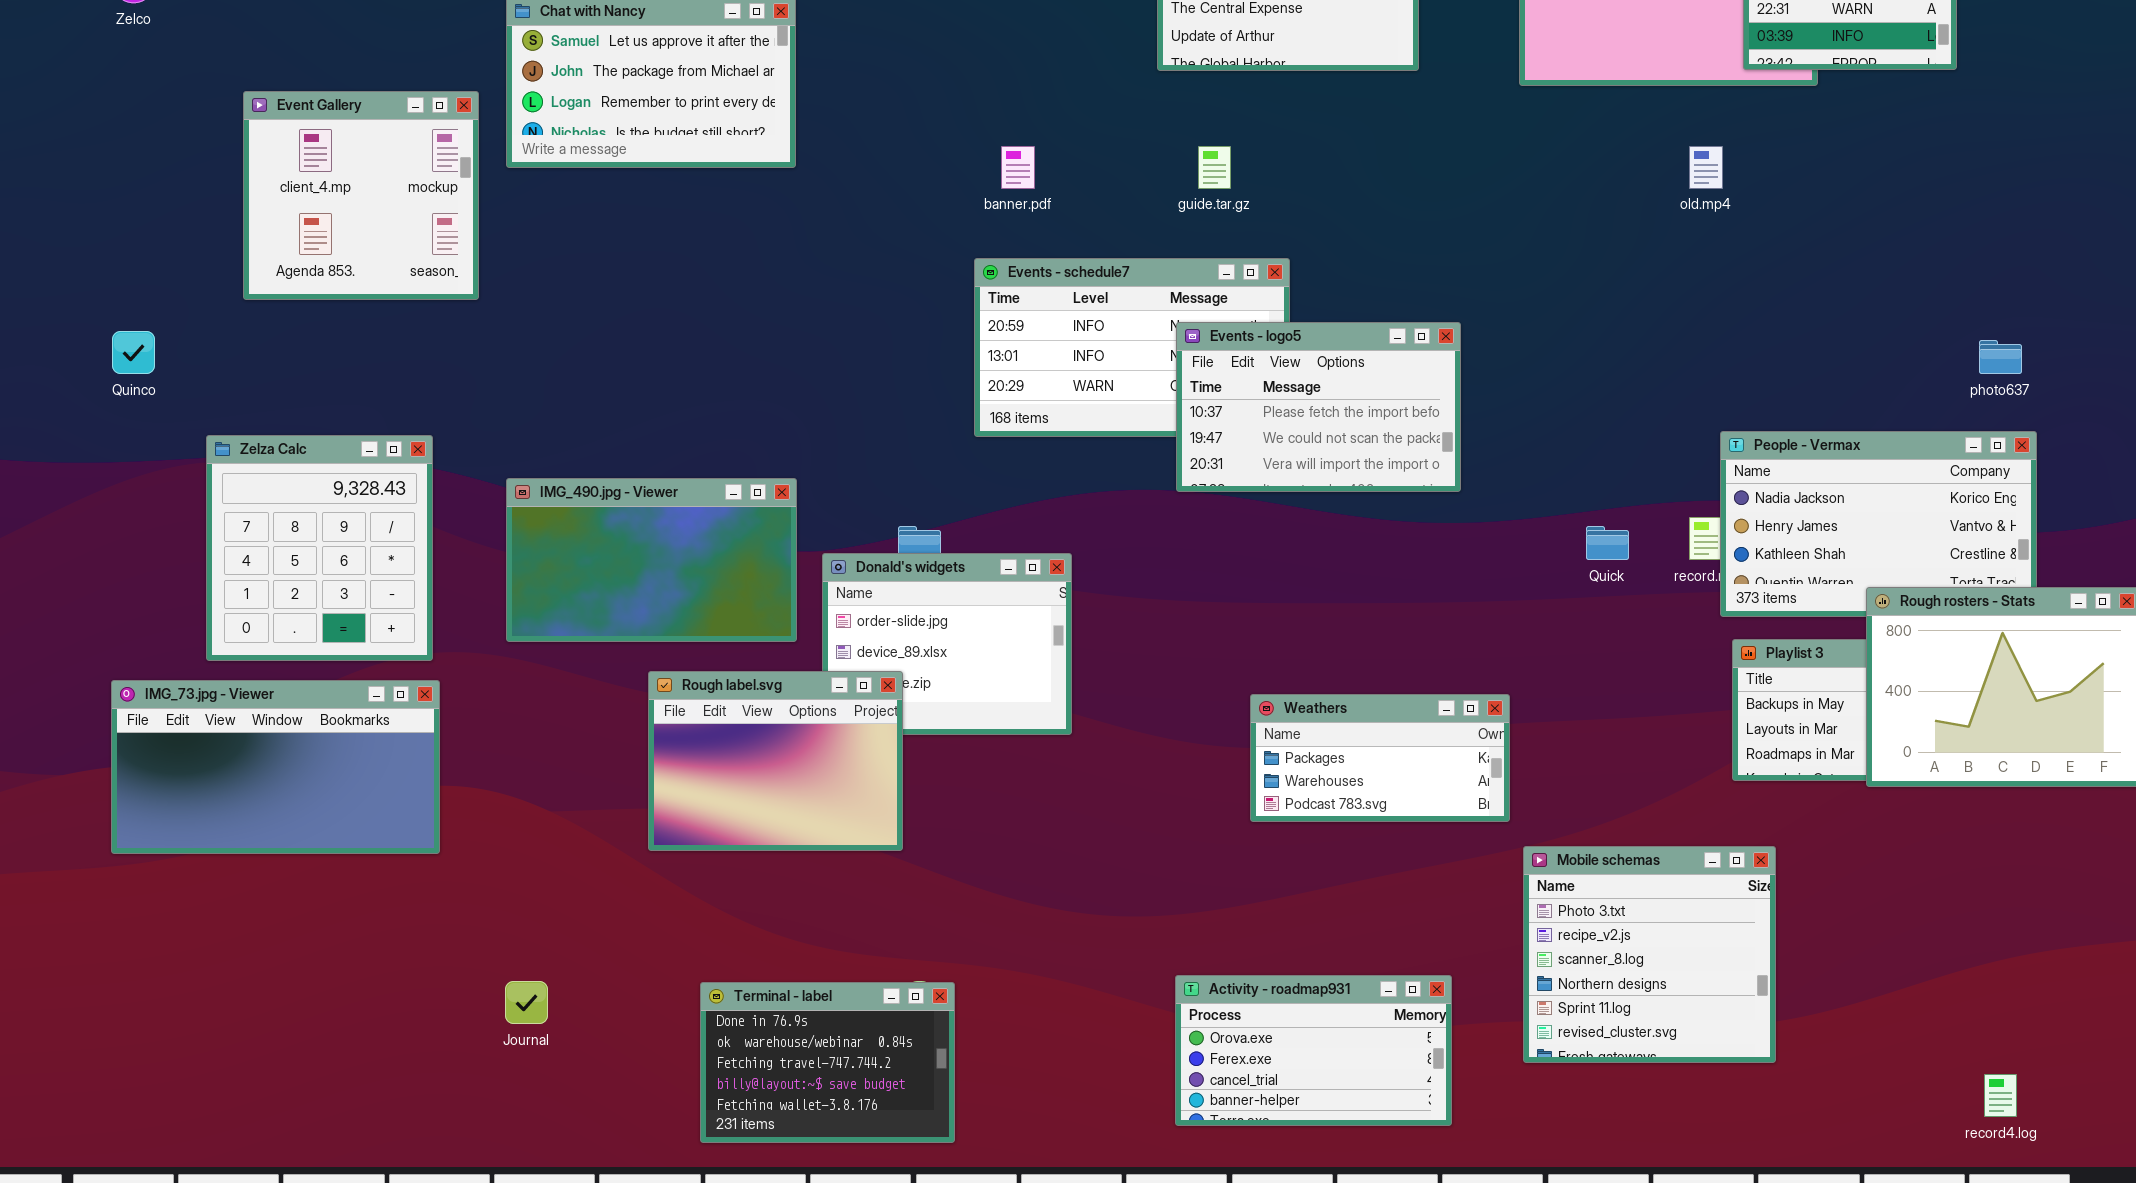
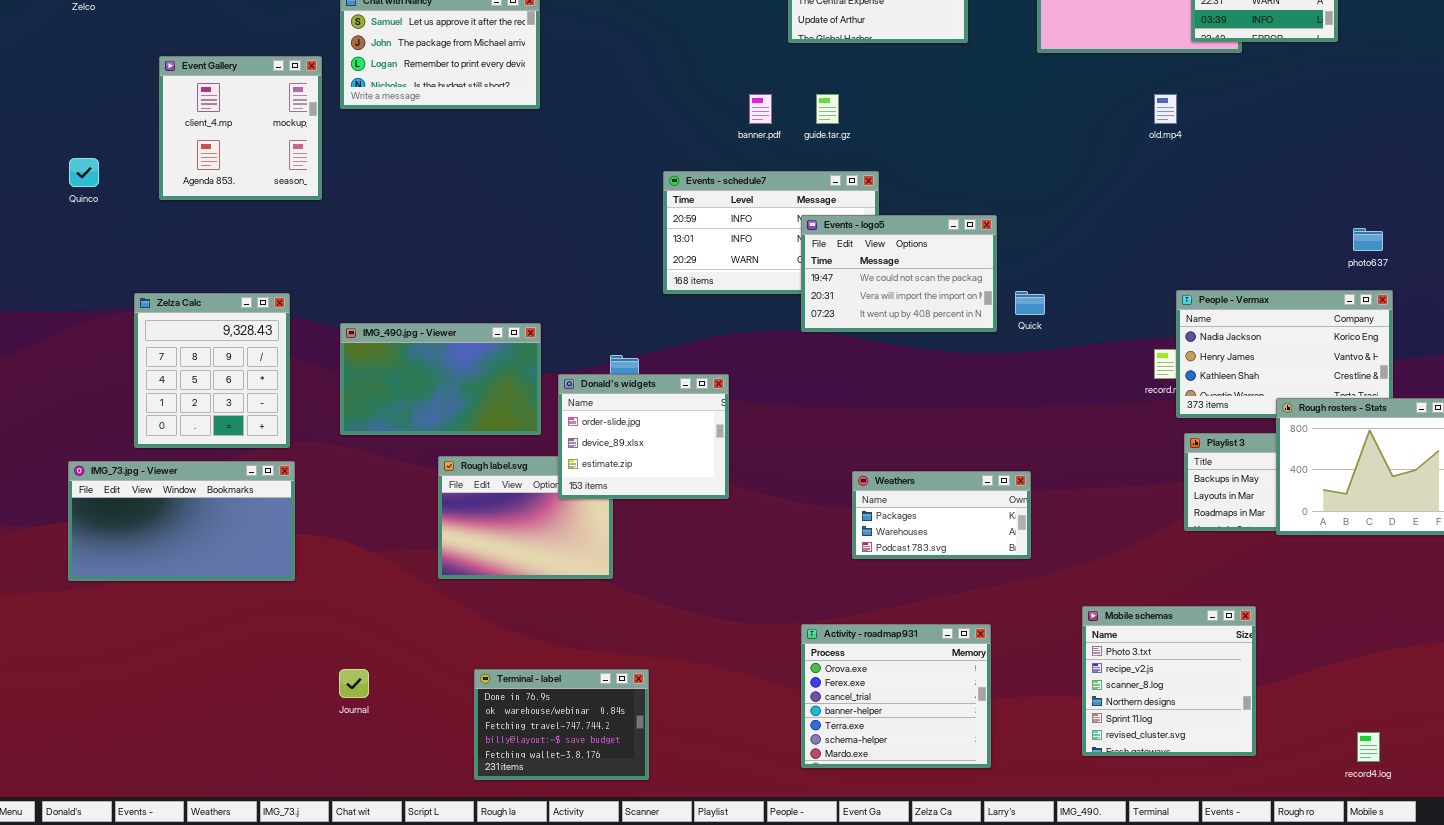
banner.pdf: [1001,146,1035,189] -> [749,94,772,124], moved
Events - logo5: [1176,322,1461,492] -> [801,215,997,332], scrolled down 1 row
Quinco: [112,331,155,374] -> [69,158,99,187], moved
Quick: [1586,526,1629,560] -> [1015,291,1045,315], moved
Donald's widgets: [822,553,1072,735] -> [558,374,729,499], raised
Mobile schemas: [1523,846,1776,1063] -> [1082,606,1256,756], moved
Activity - roadmap931: [1175,975,1452,1126] -> [801,624,991,768], resized

